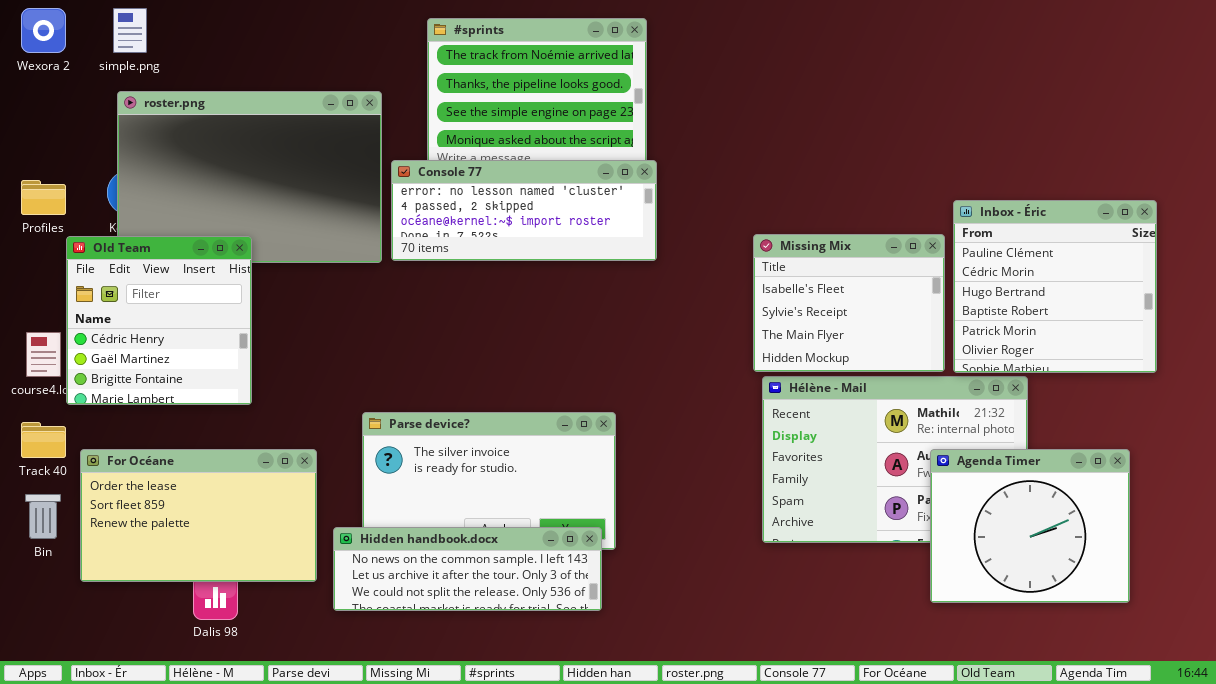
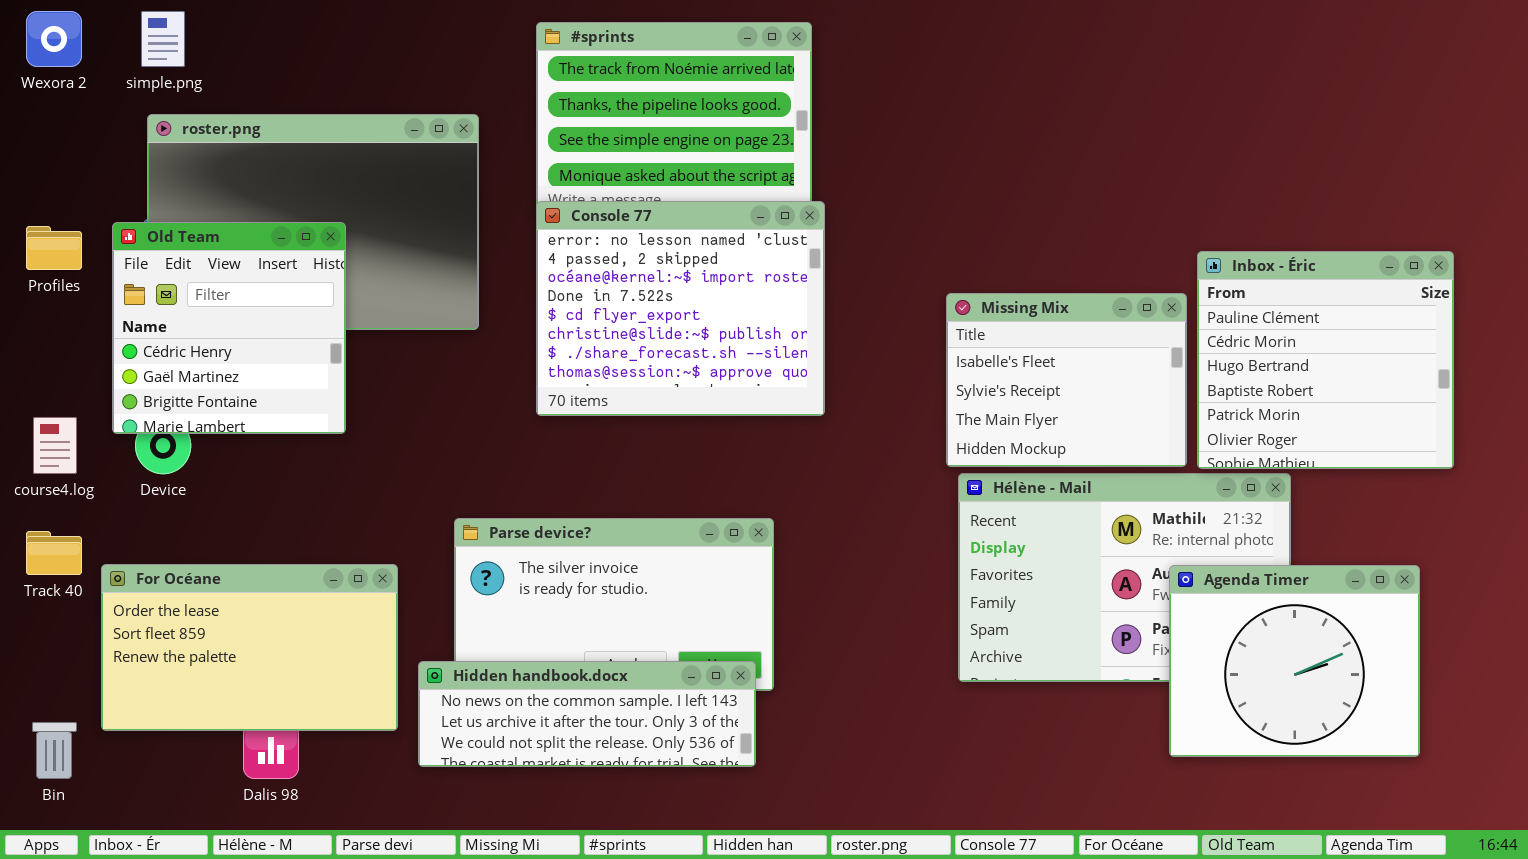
Console 77: [391,160,657,261] -> [536,201,825,416], resized
Old Team: [66,236,252,405] -> [112,222,346,434], moved
Bin: [25,494,61,539] -> [32,722,77,779], moved

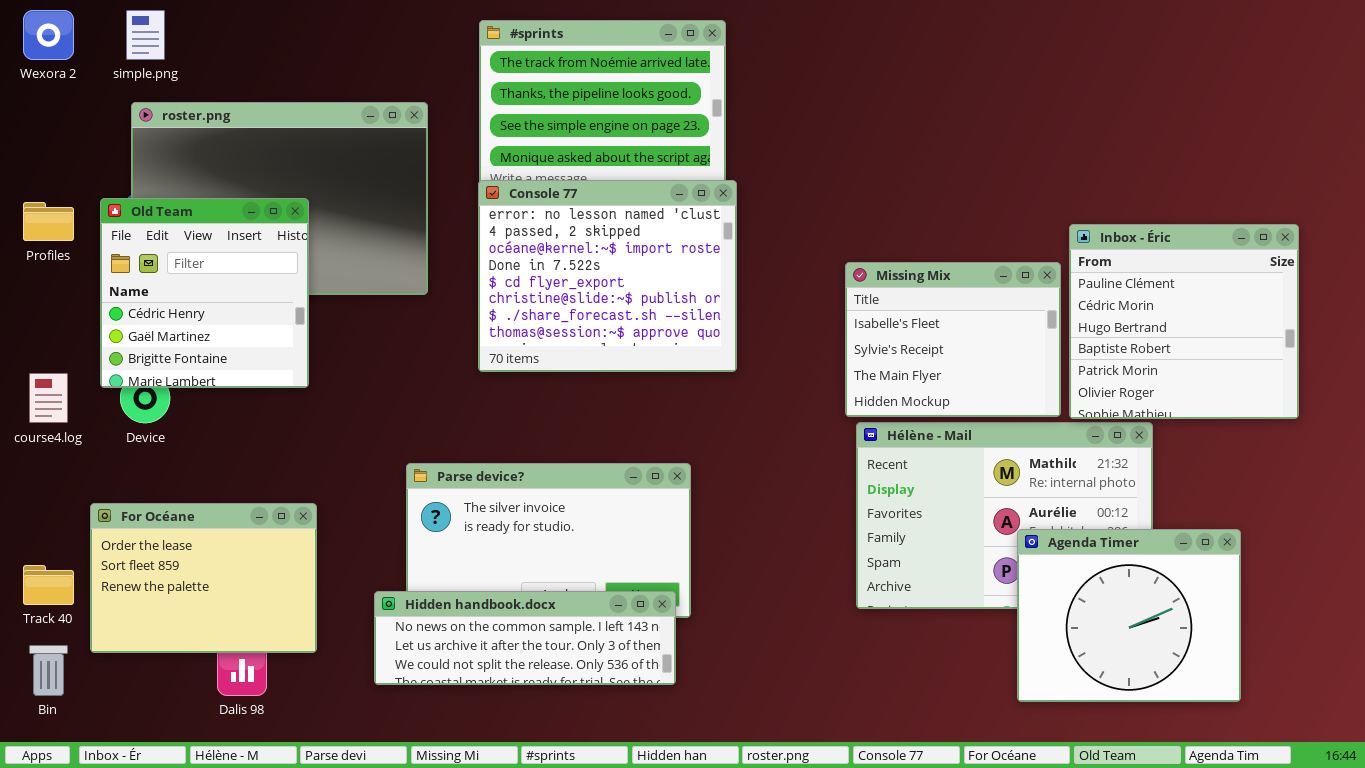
Track 40: [26,531,82,575] -> [23,565,74,605], moved
For Océane: [101,564,398,731] -> [90,503,317,653], resized
Agenda Timer: [1169,565,1420,757] -> [1017,529,1241,702], moved

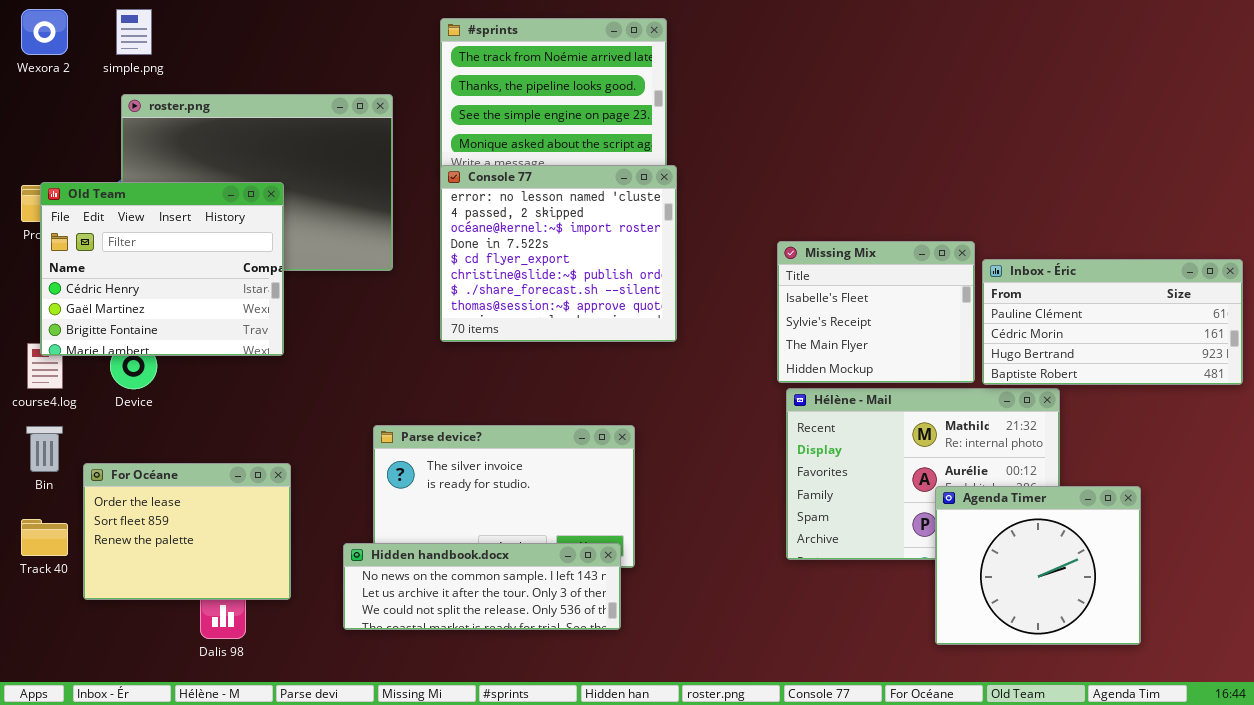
Old Team: [100,198,309,388] -> [40,182,284,356], resized
Inbox - Éric: [1069,224,1299,419] -> [982,259,1243,385], resized
Bin: [29,645,68,696] -> [26,426,63,472], moved

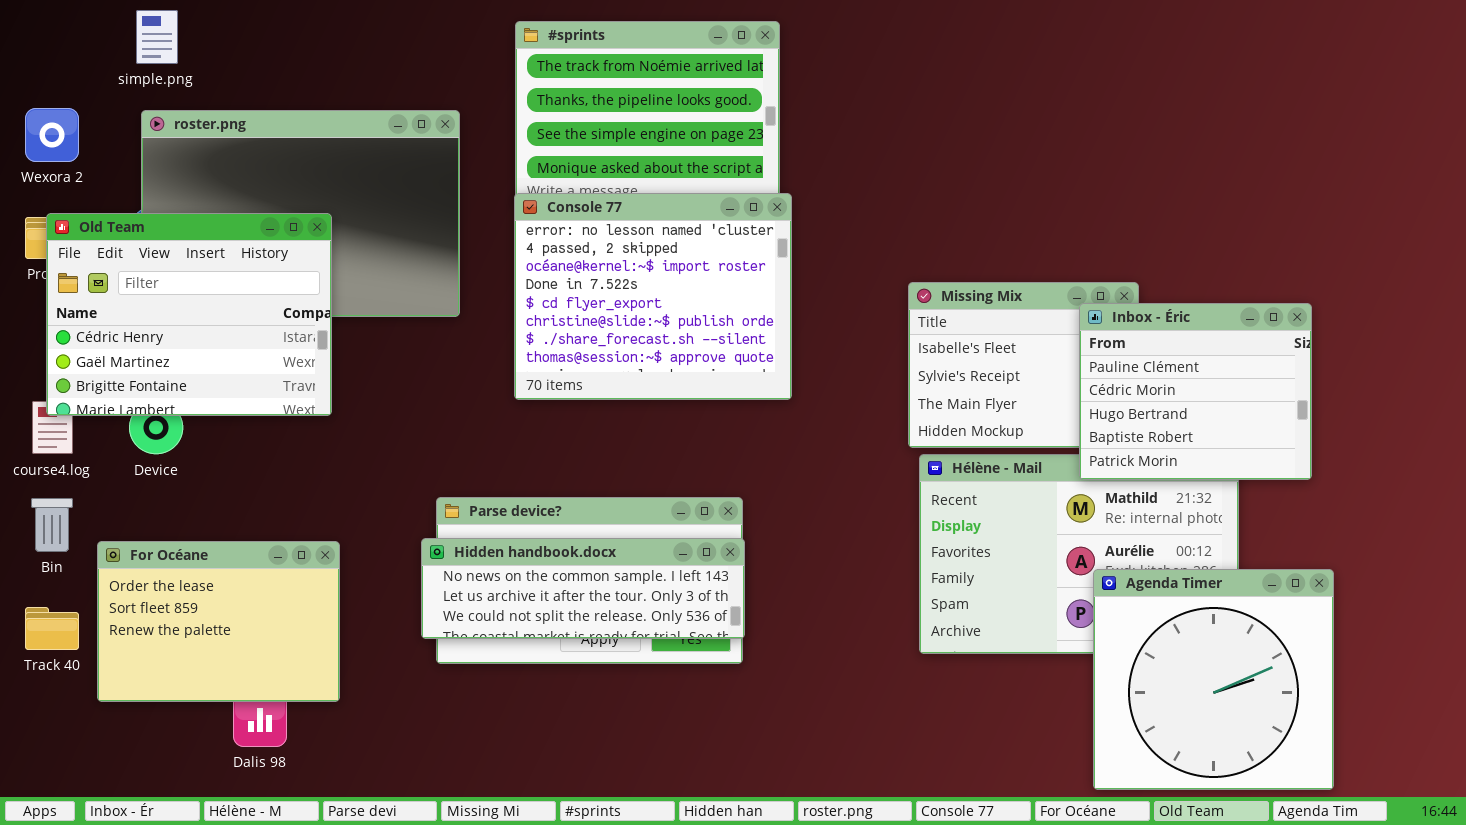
Wexora 2: [21,9,68,55] -> [25,108,79,162], moved
Inbox - Éric: [982,259,1243,385] -> [1079,303,1312,480], moved, resized
Agenda Timer: [935,486,1141,645] -> [1093,569,1334,790], resized
Hidden handbook.docx: [343,543,621,630] -> [421,538,745,639], moved

